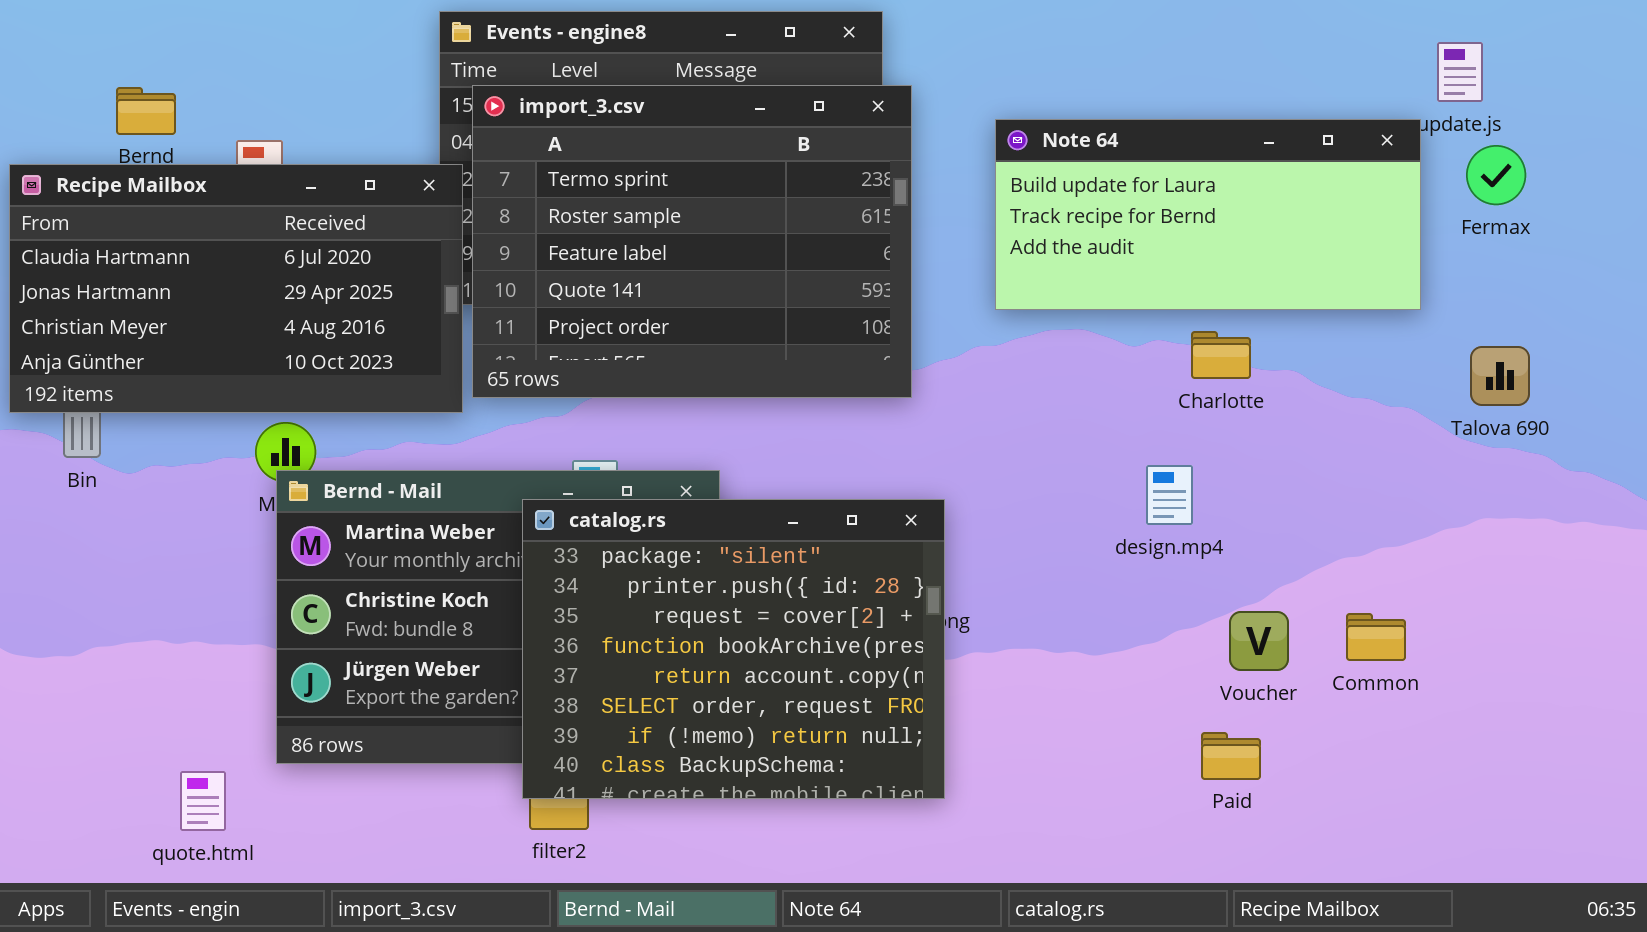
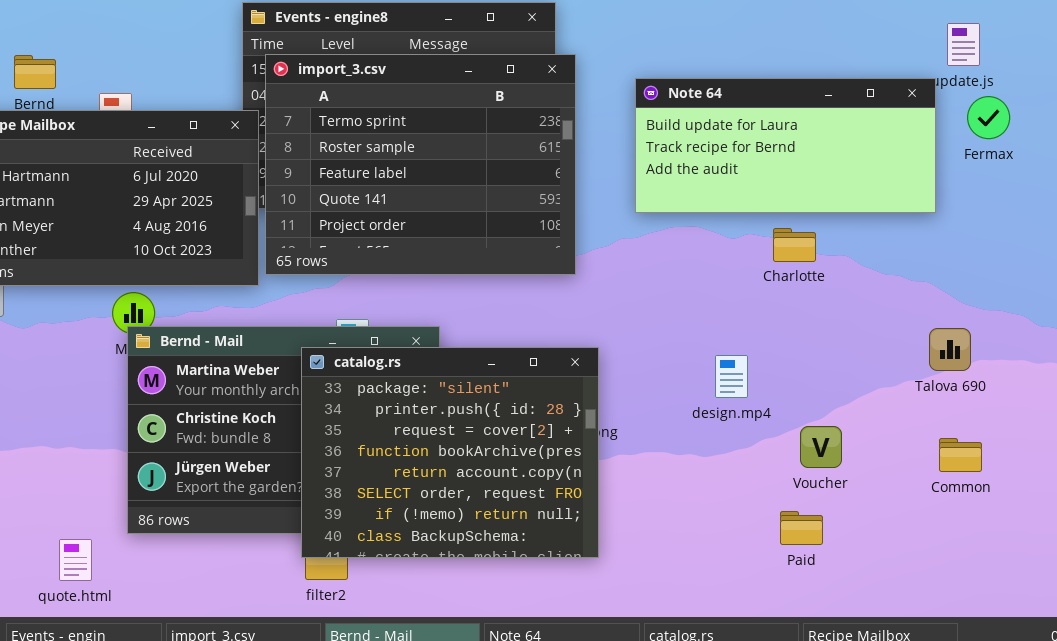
Talova 690: [1470,346,1530,406] -> [929,328,971,371], moved
design.mp4: [1146,465,1193,525] -> [715,355,748,398], moved
Common: [1346,613,1406,661] -> [939,438,982,472], moved

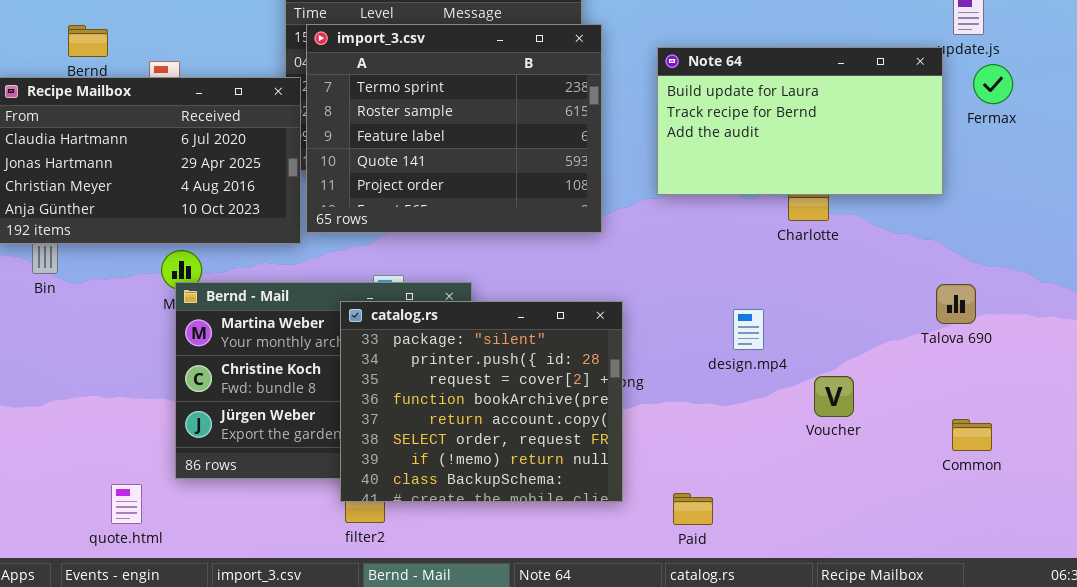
Note 64: [635,78,936,213] -> [657,47,943,195], resized
Common: [939,438,982,472] -> [952,419,992,451], moved
Paid: [780,511,823,545] -> [673,493,713,525], moved

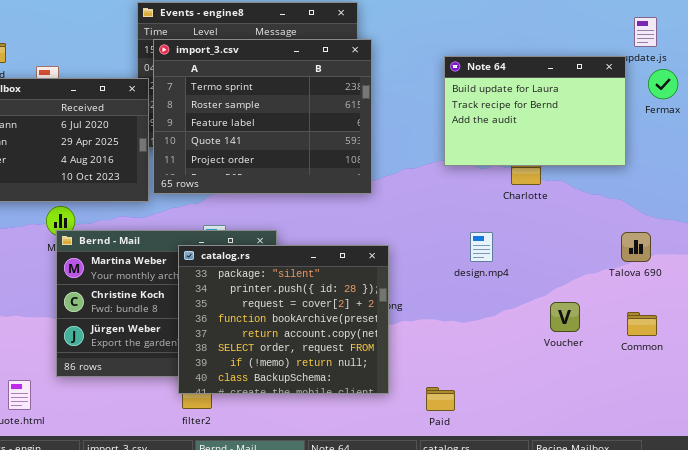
Note 64: [657,47,943,195] -> [444,56,626,166], resized
design.mp4: [733,309,764,350] -> [470,232,493,262], moved
Voucher: [814,376,854,417] -> [550,302,580,332], moved
Common: [952,419,992,451] -> [627,312,657,336], moved

